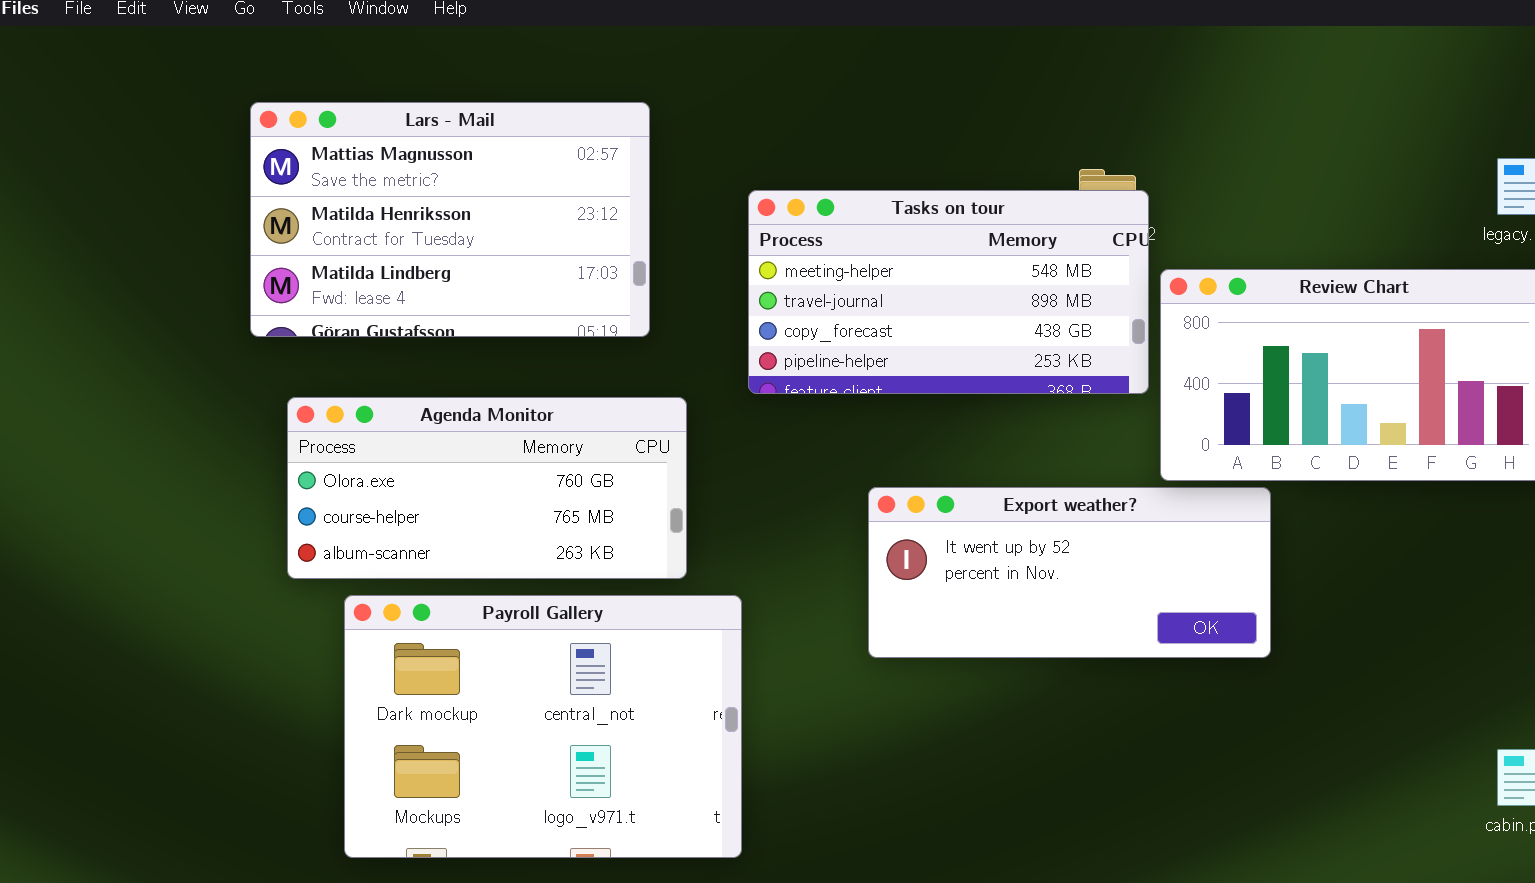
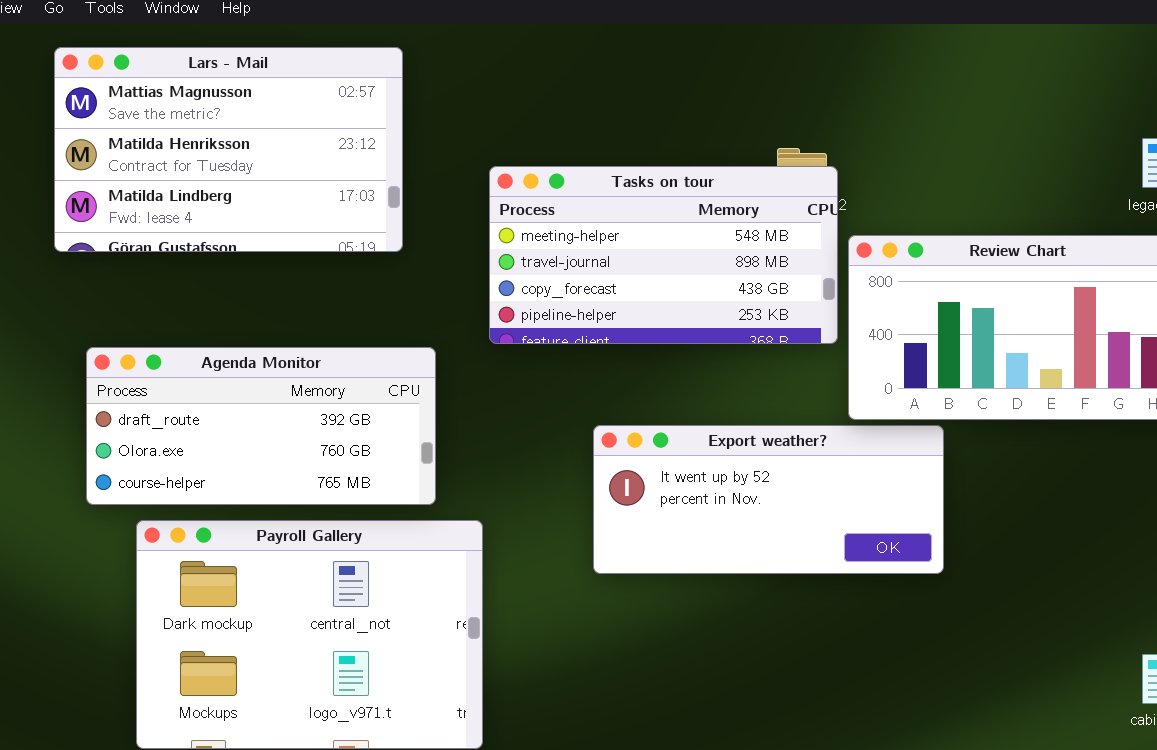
Lars - Mail: [250,102,650,337] -> [54,47,403,252], moved
Agenda Monitor: [287,397,687,579] -> [86,347,436,505], scrolled up 1 row

